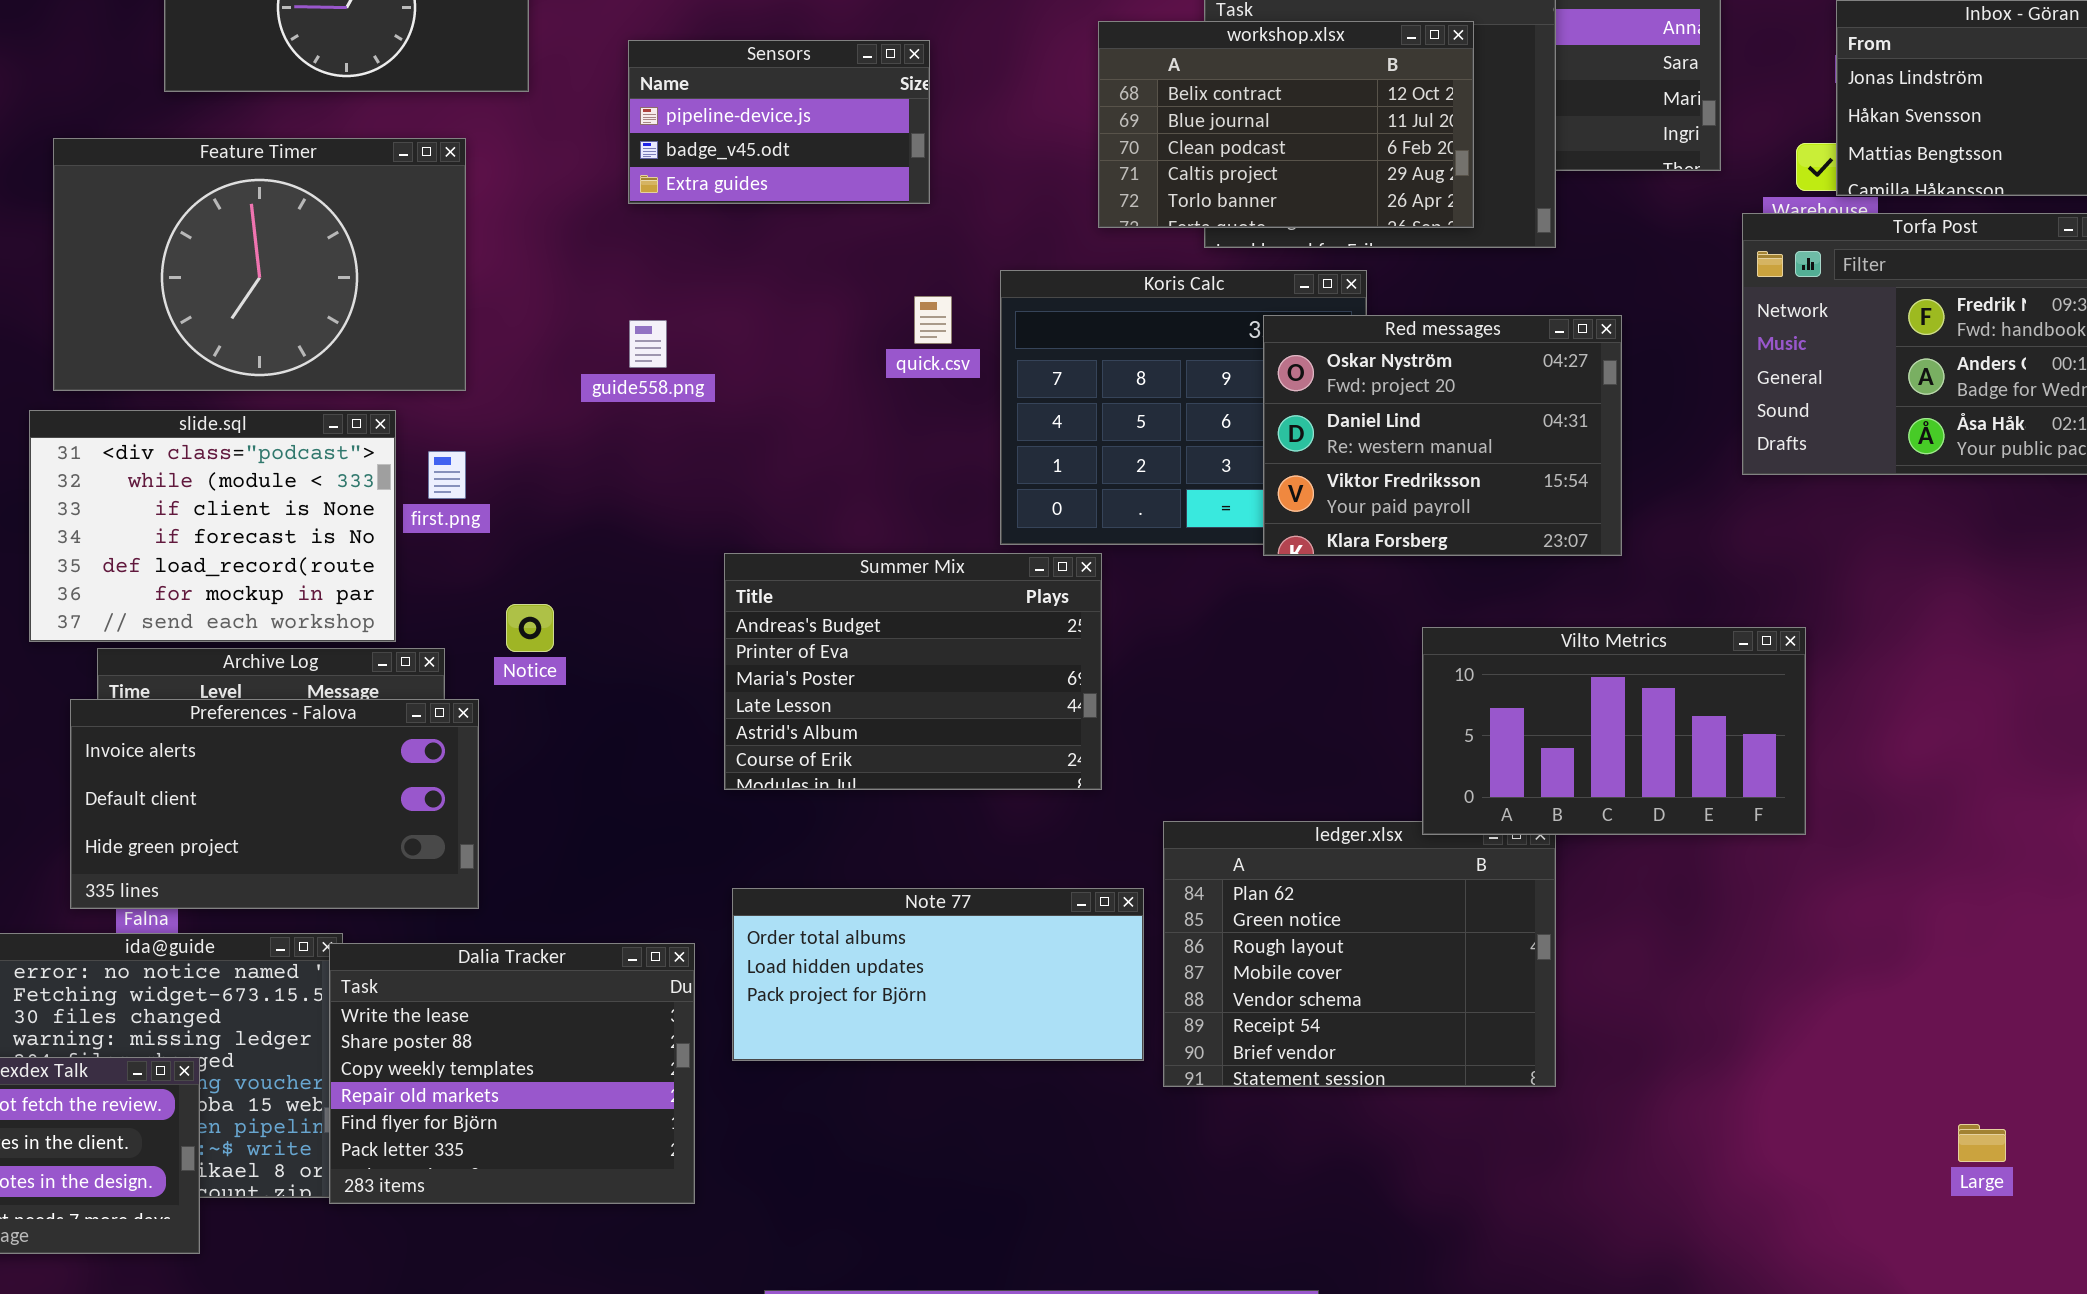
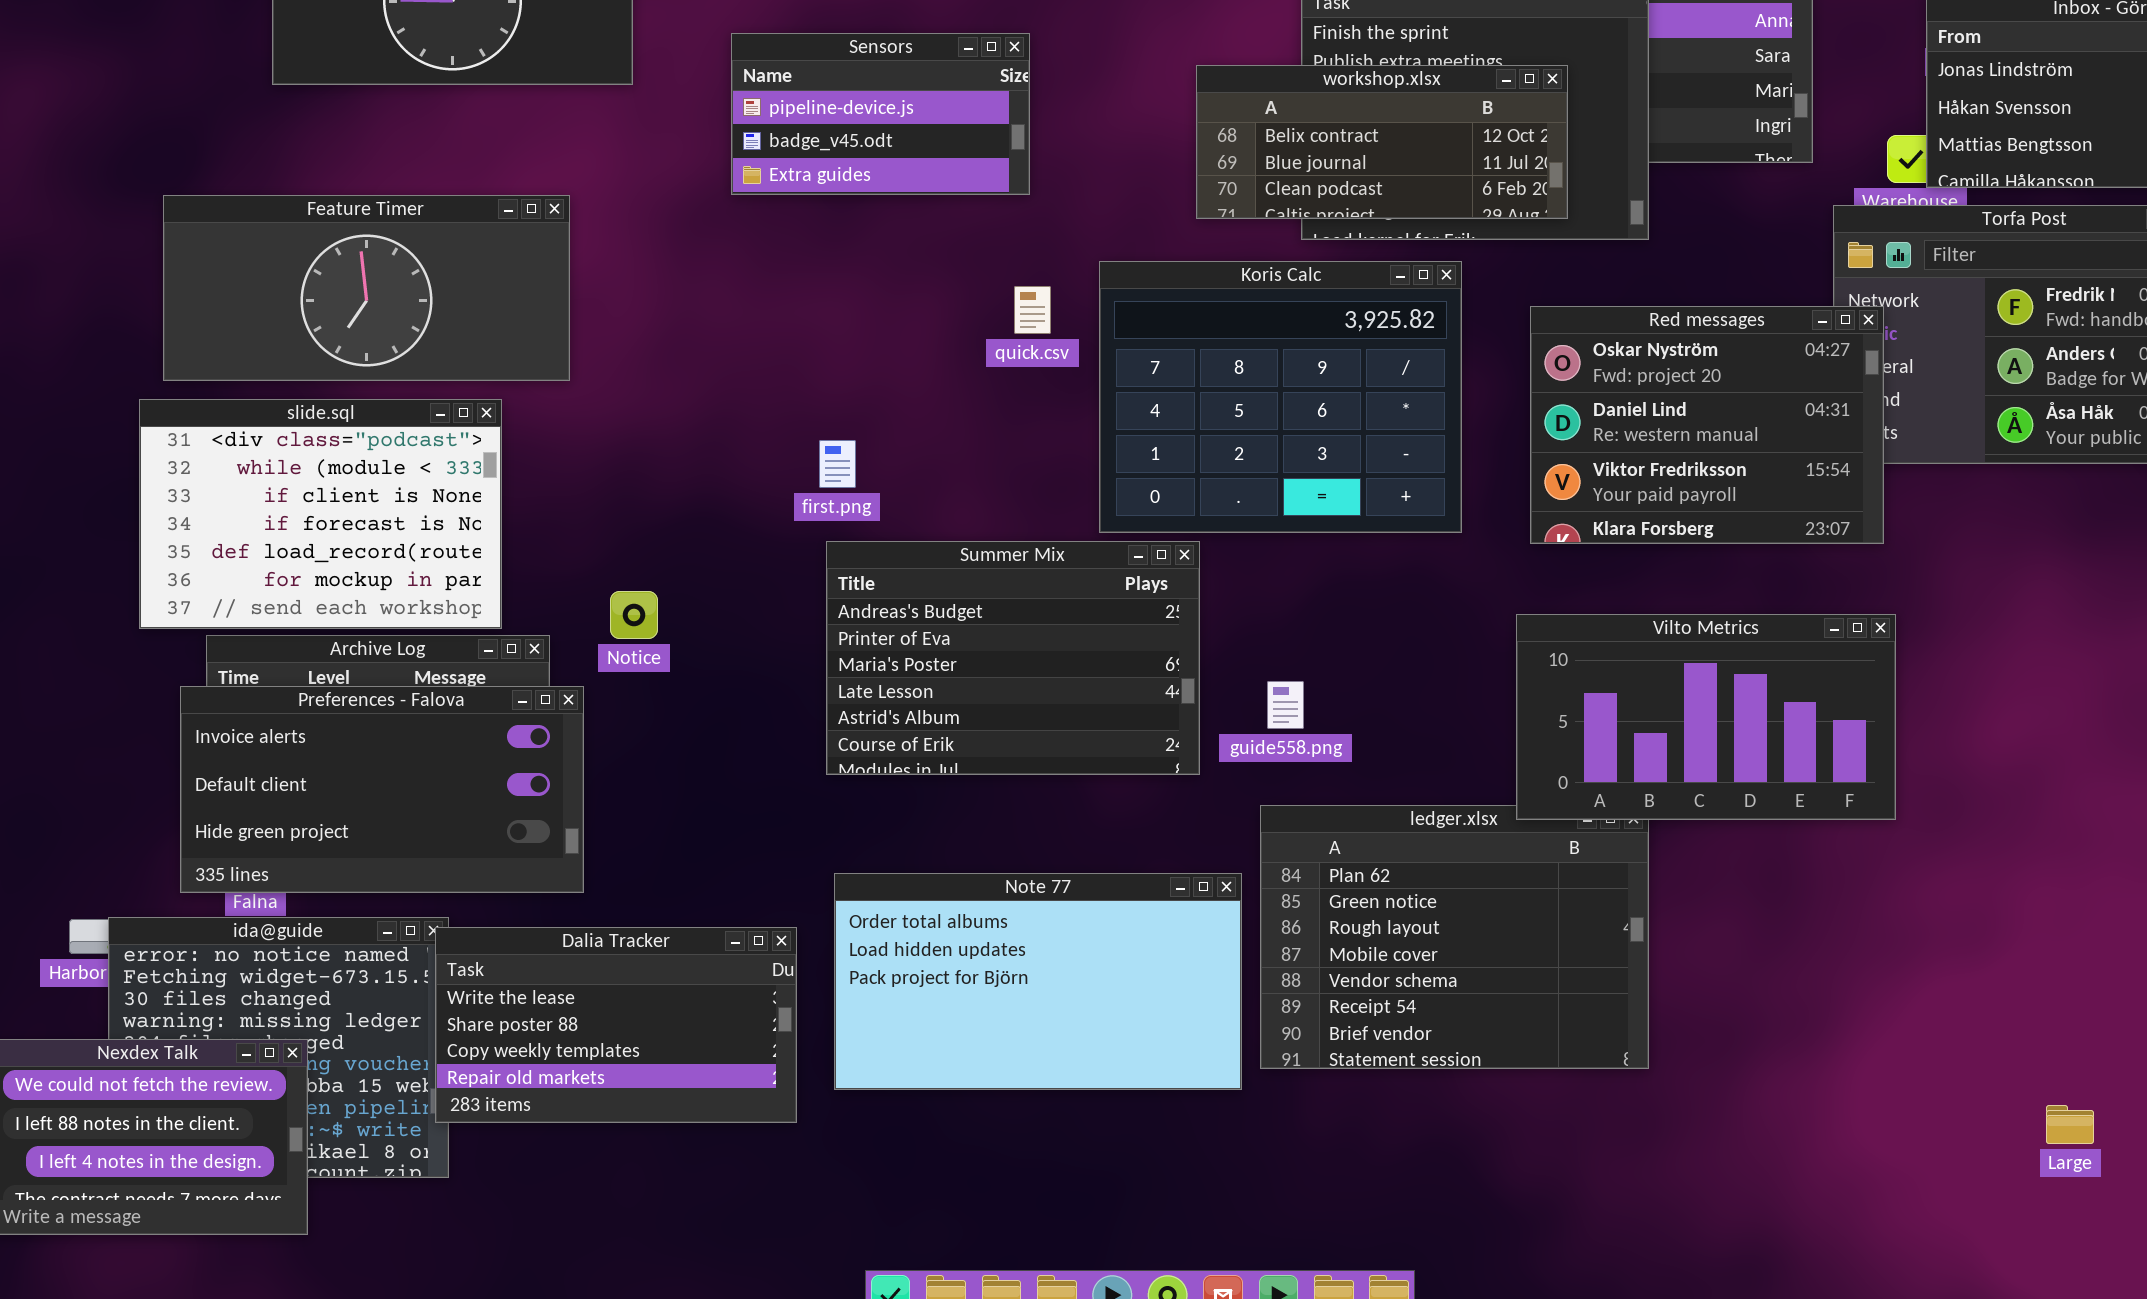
workshop.xlsx: [1098,21,1474,228] -> [1196,65,1568,219], resized
Feature Timer: [53,138,466,391] -> [163,195,570,381], resized
Red messages: [1263,315,1622,556] -> [1530,306,1884,544], moved
guide558.png: [629,320,667,368] -> [1267,681,1304,729], moved
first.png: [428,451,466,499] -> [819,440,856,488], moved
Note 77: [732,888,1144,1061] -> [834,873,1242,1090], resized
Dalia Tracker: [329,943,695,1204] -> [435,927,797,1123], resized

